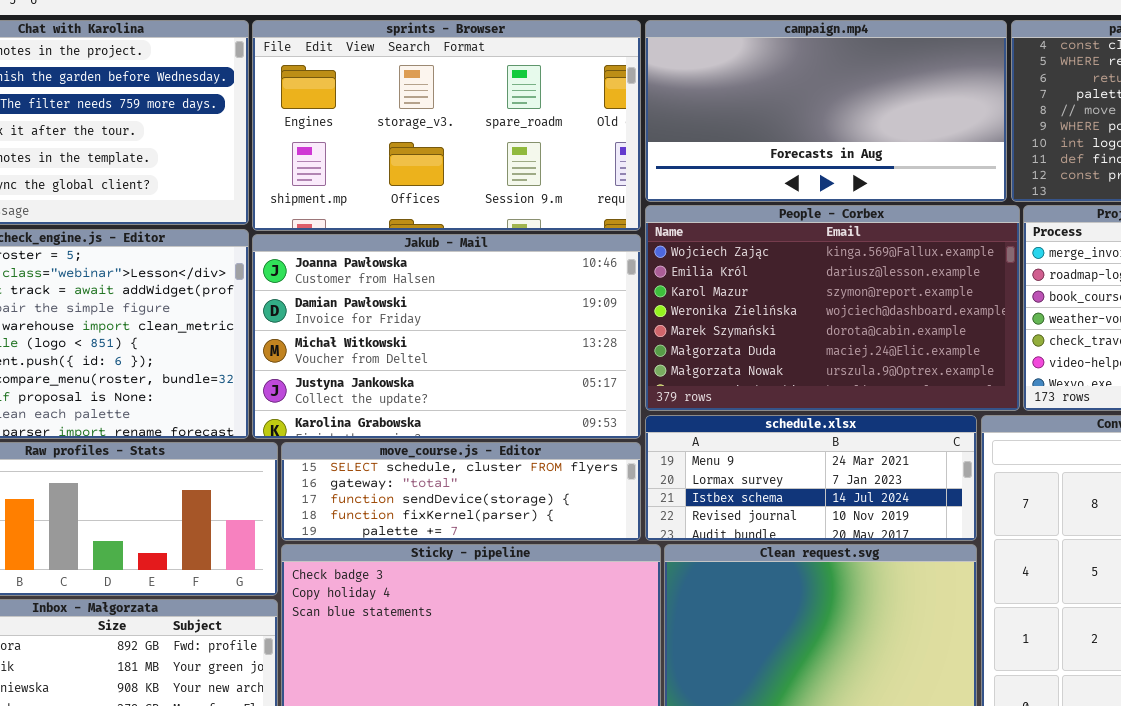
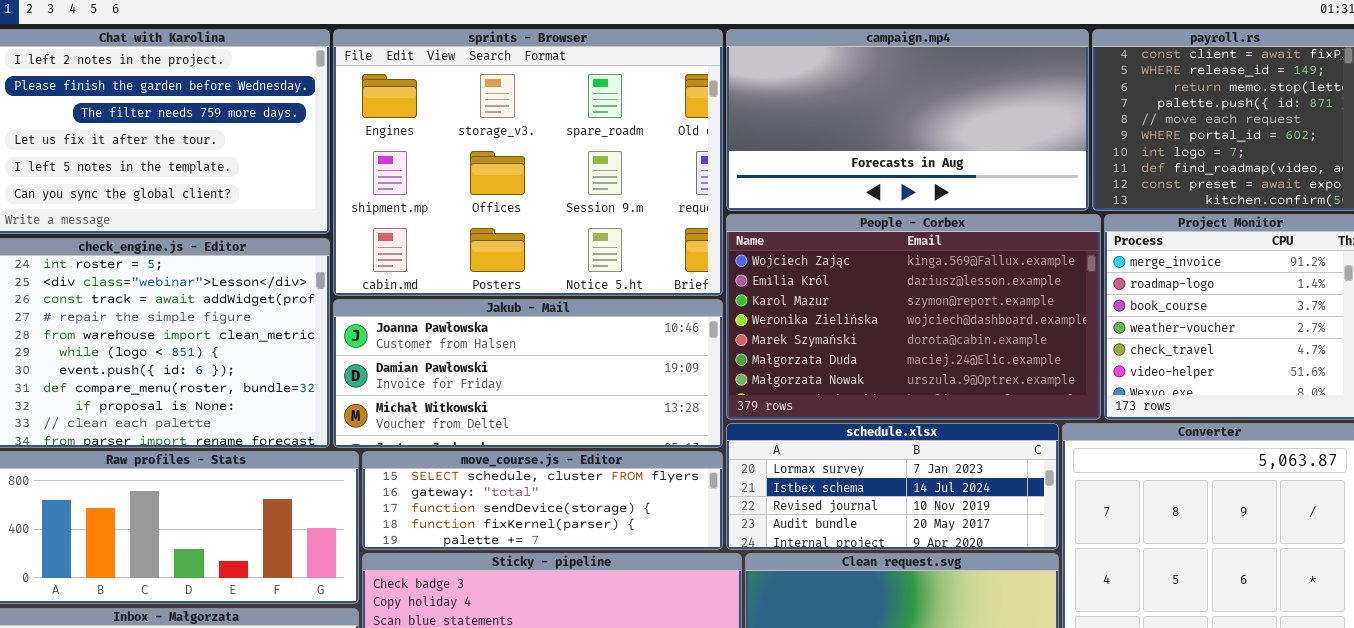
sprints - Browser: [252,20,641,231] -> [333,29,723,296], resized
Jakub - Mail: [252,234,641,439] -> [333,299,723,448], resized
schedule.xlsx: [645,415,977,541] -> [726,423,1059,550], scrolled down 1 row

